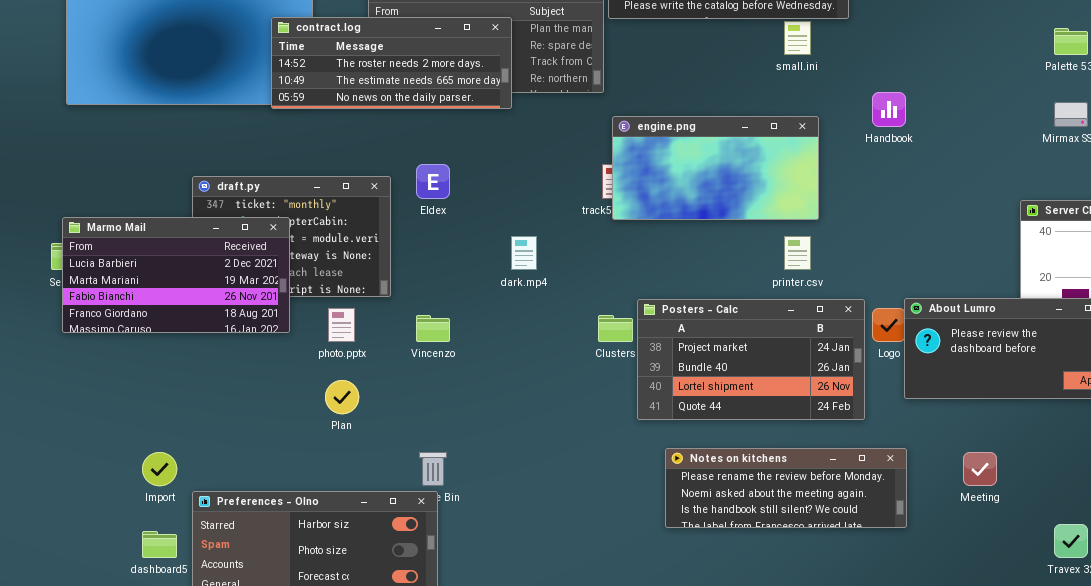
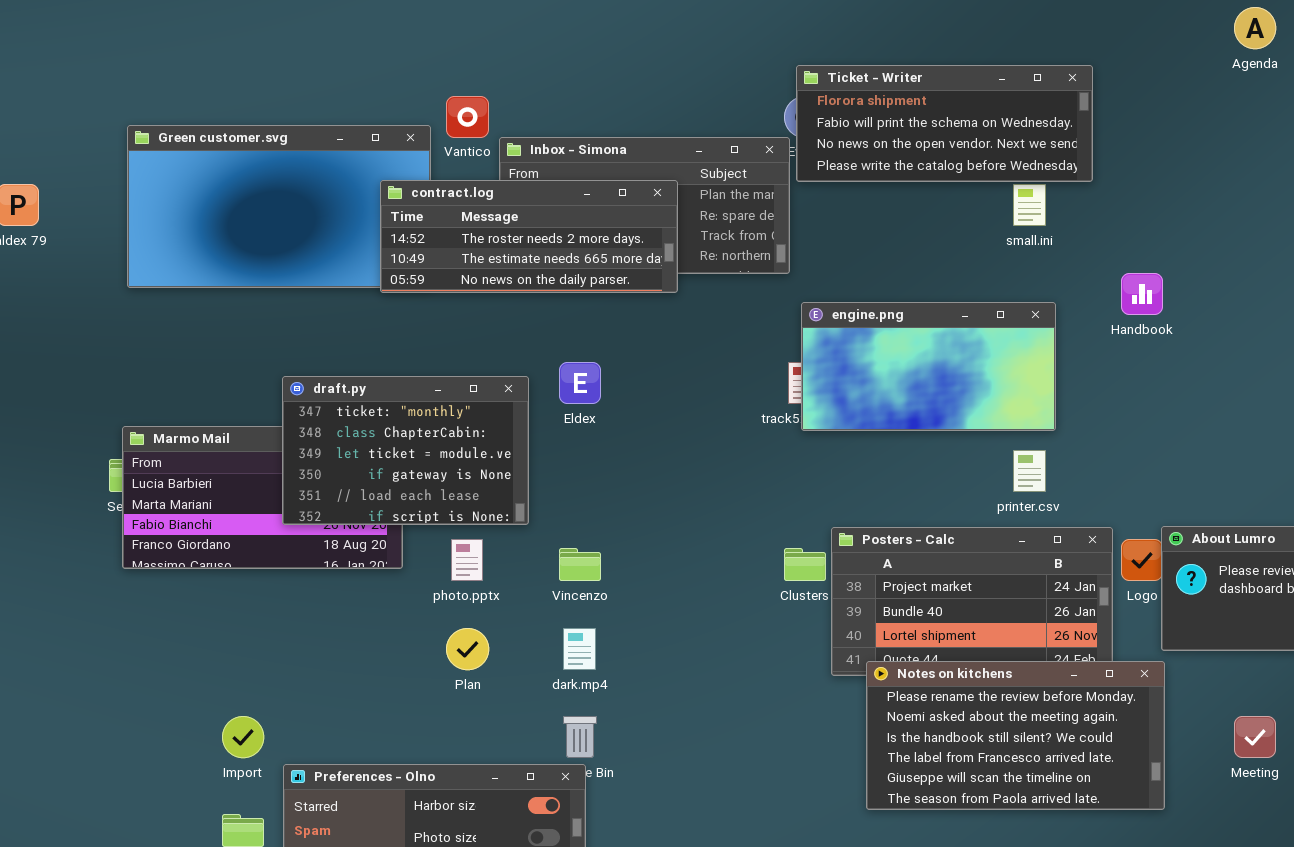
draft.py: [192,176,391,297] -> [282,376,529,525], raised
dark.mp4: [511,236,537,270] -> [563,628,596,670], moved
Notes on kitchens: [665,448,907,528] -> [866,661,1165,810], resized

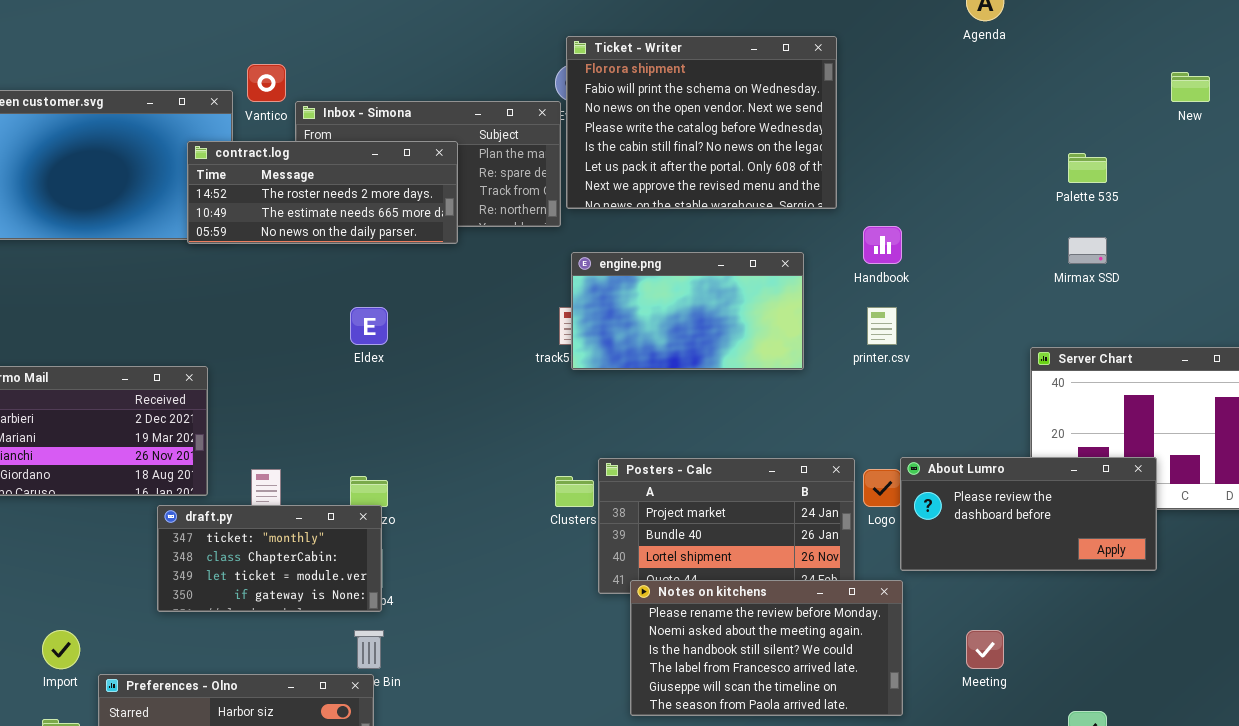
Ticket - Writer: [796,65,1093,182] -> [566,36,837,209], resized
draft.py: [282,376,529,525] -> [157,505,382,612], moved, resized
printer.csv: [1013,450,1046,492] -> [867,307,897,345], moved

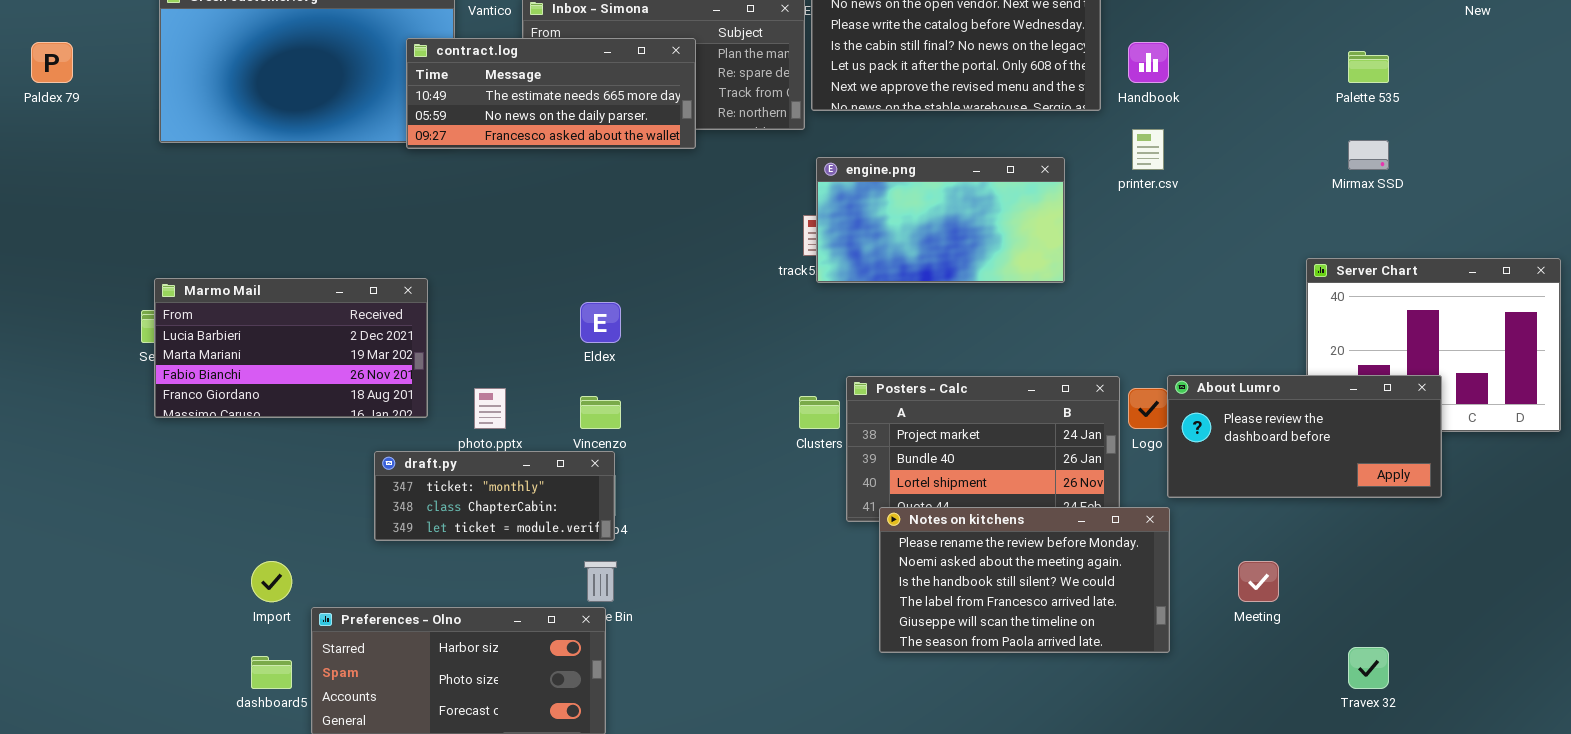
contract.log: [187,141,458,244] -> [406,38,696,149], scrolled down 1 row
Handbook: [863,226,902,264] -> [1128,42,1169,83], moved
Eldex: [350,307,388,345] -> [580,302,621,343], moved
printer.csv: [867,307,897,345] -> [1132,129,1164,170], moved
draft.py: [157,505,382,612] -> [374,451,615,541], resized

